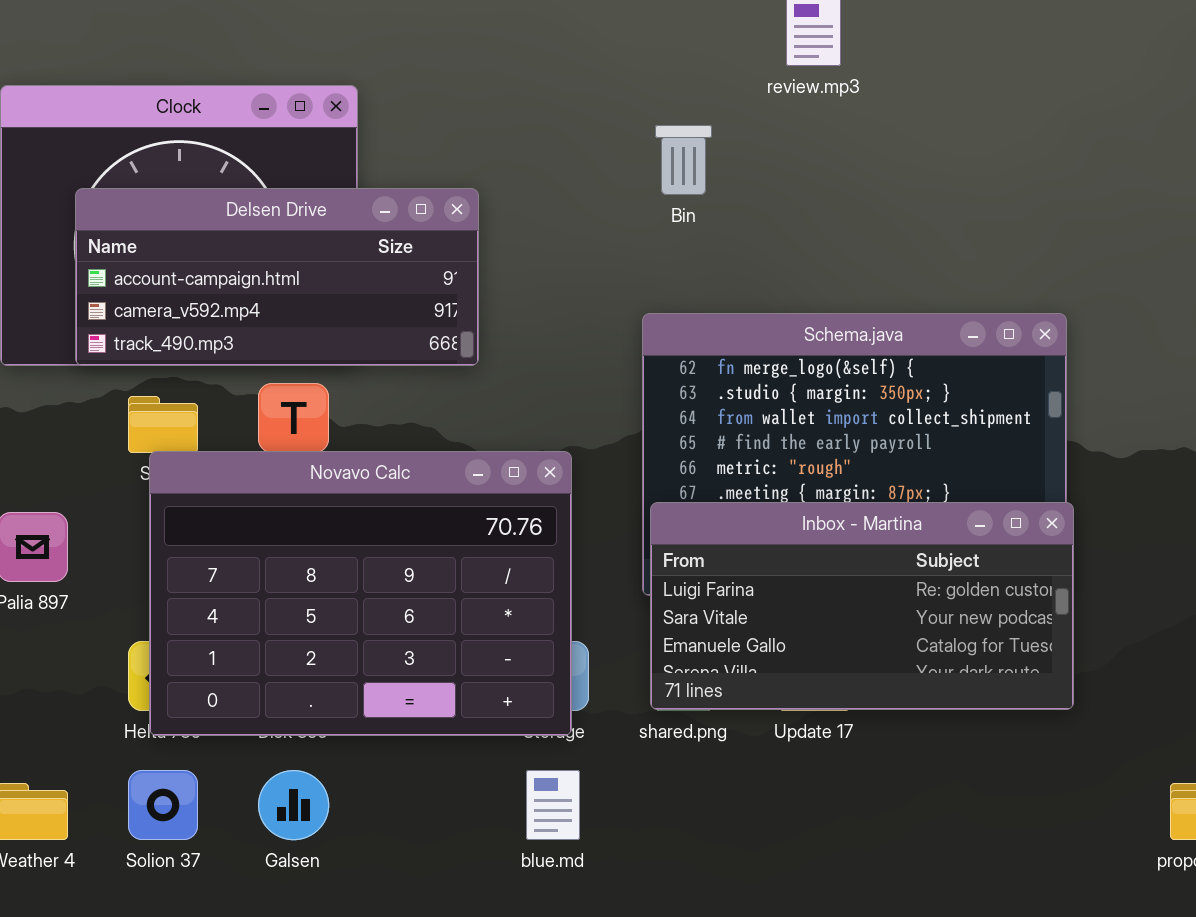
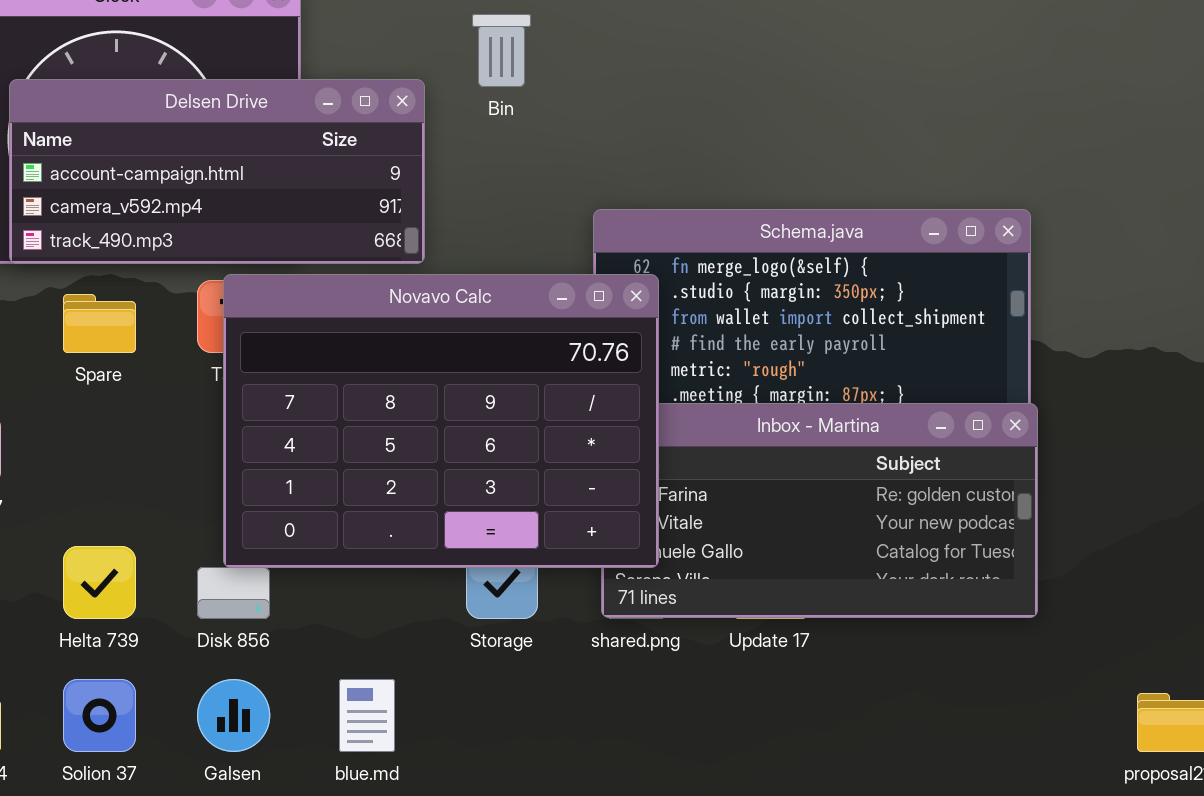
Bin: [655,125,712,195] -> [472,14,531,87], moved
Novavo Calc: [149,451,572,736] -> [223,274,659,568], moved
blue.md: [526,770,580,840] -> [339,679,395,752], moved

